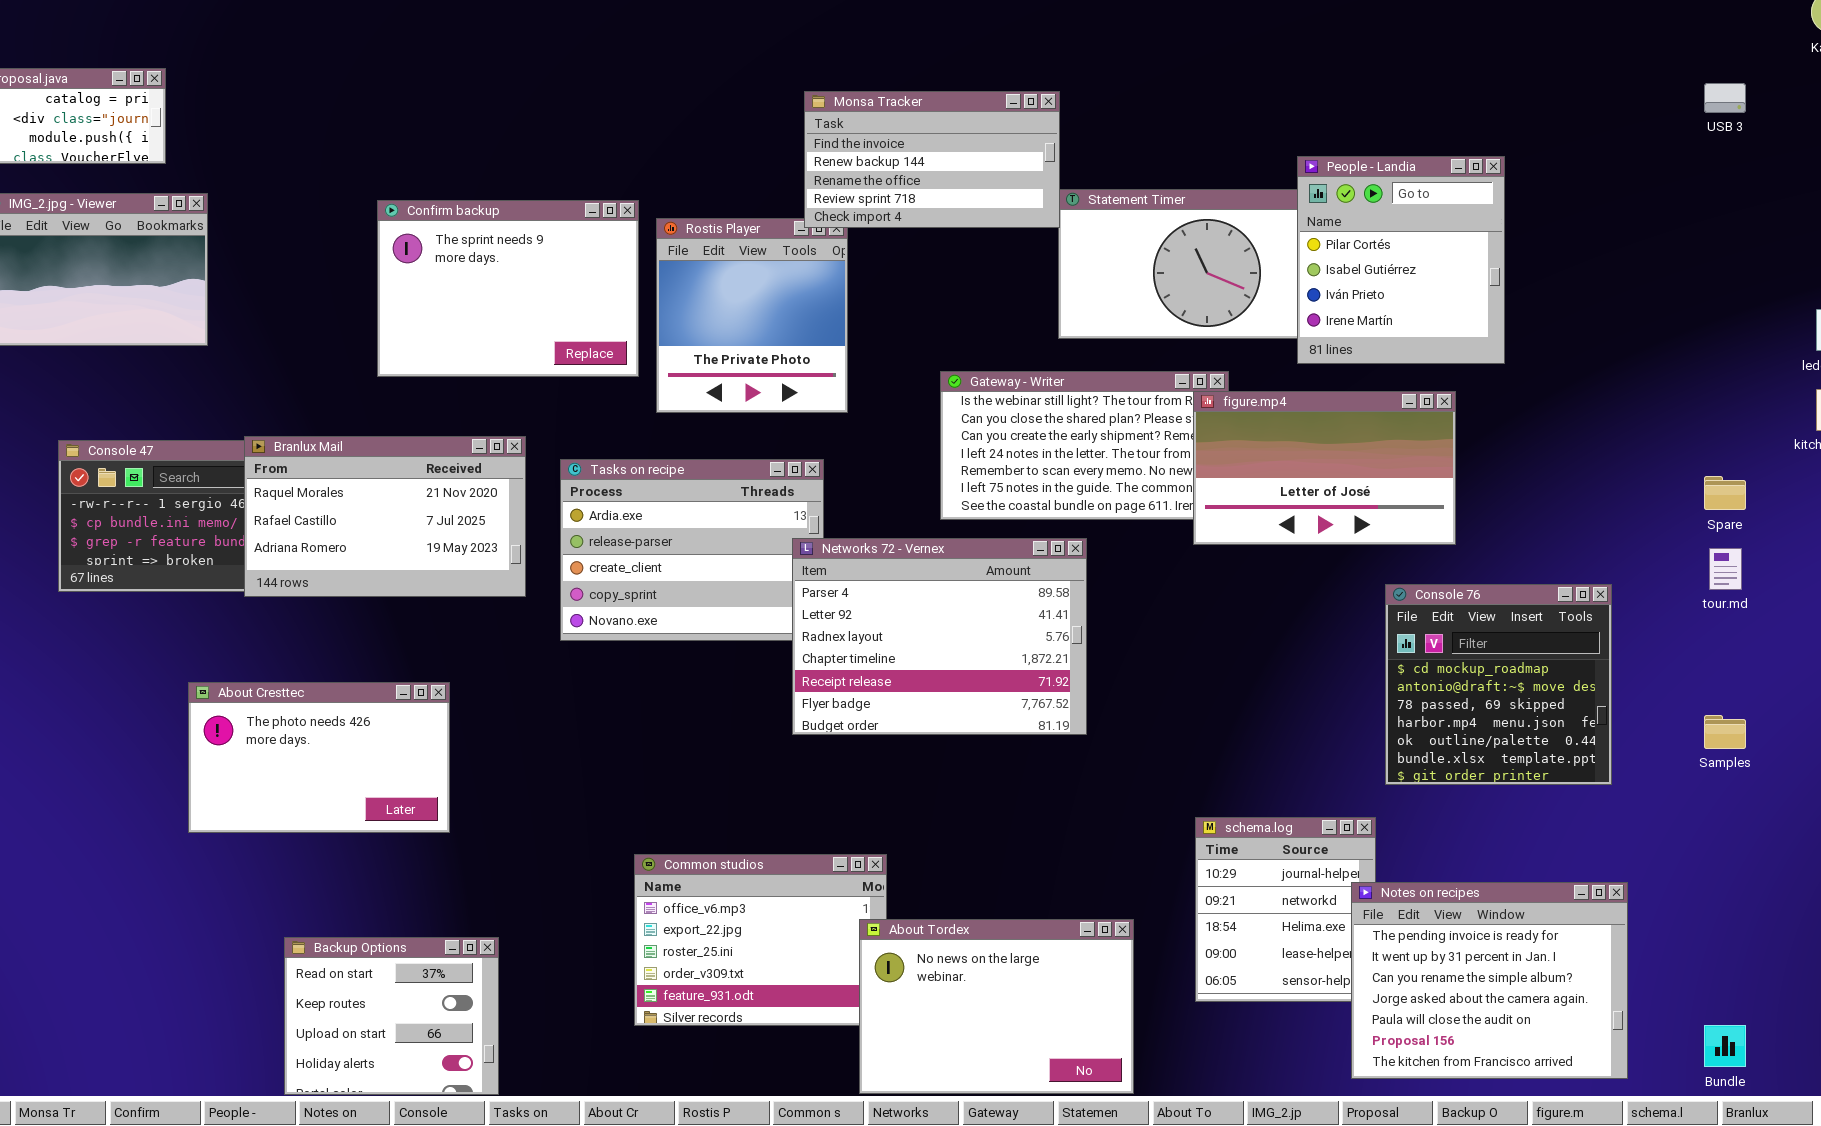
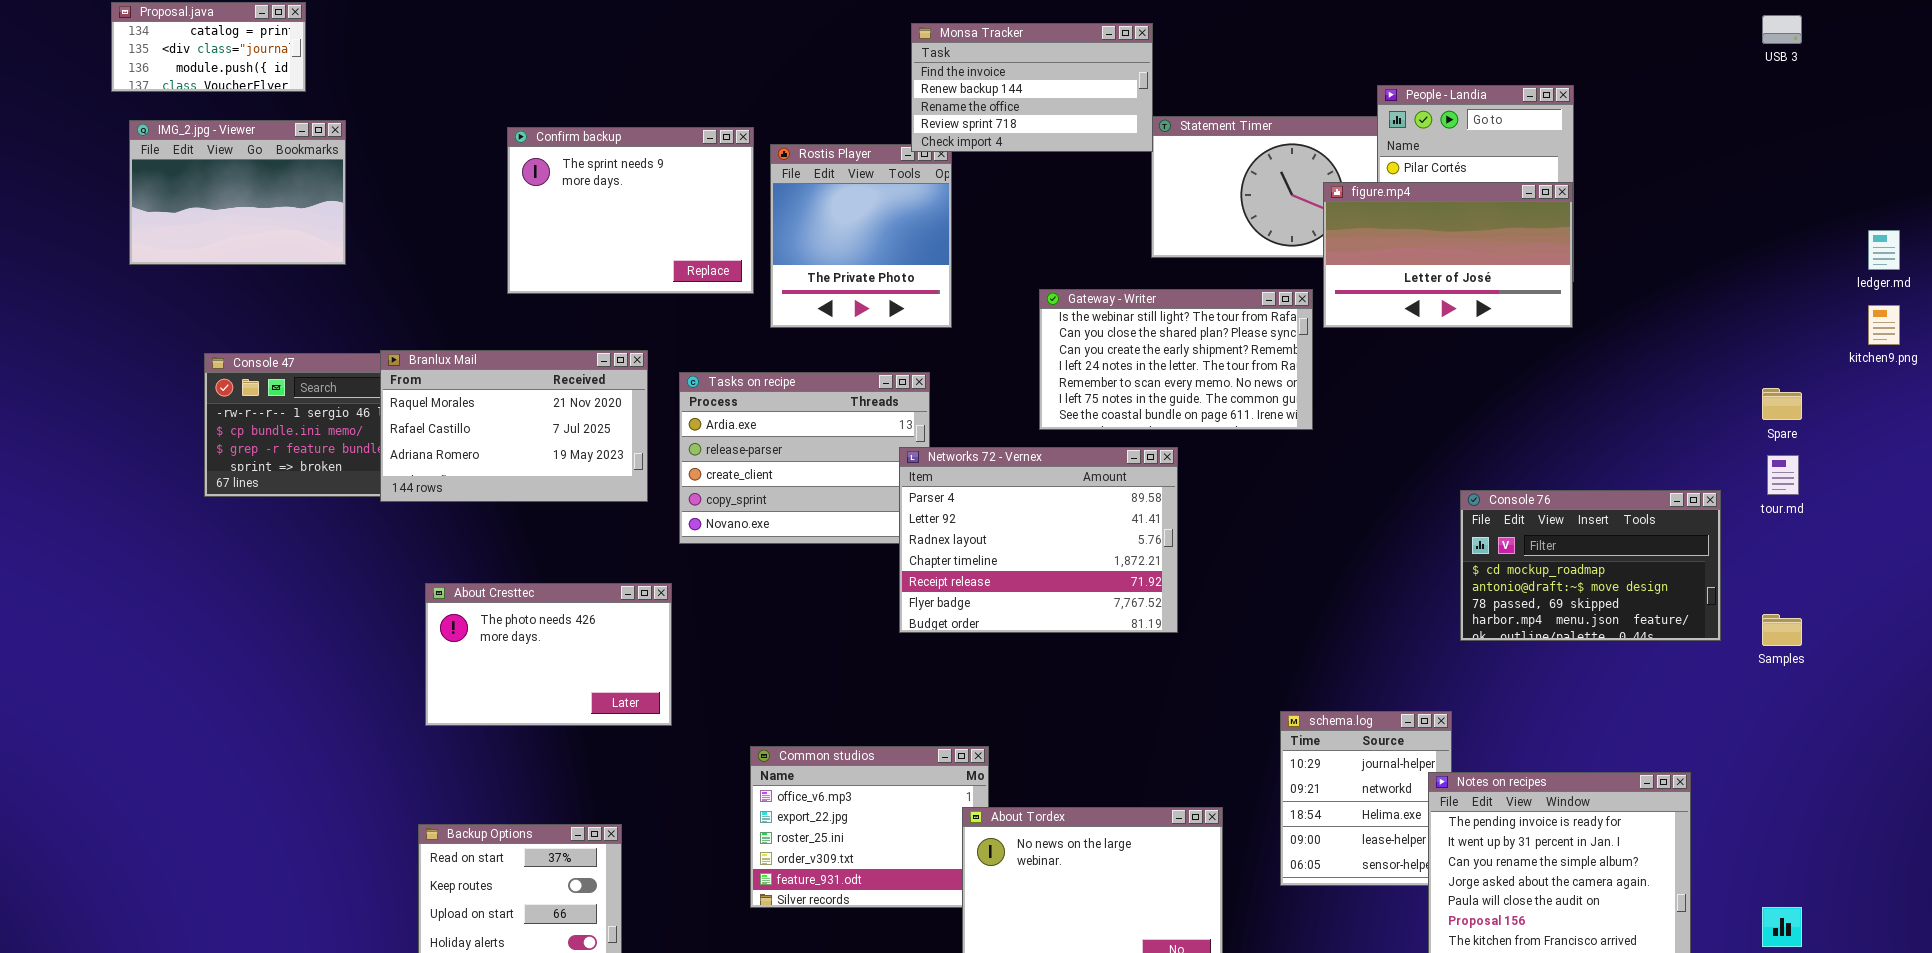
figure.mp4: [1193,391,1456,545] -> [1323,182,1573,328], moved
Console 76: [1385,584,1612,785] -> [1460,490,1721,641], resized
About Cresttec: [188,682,450,833] -> [425,583,672,726], moved

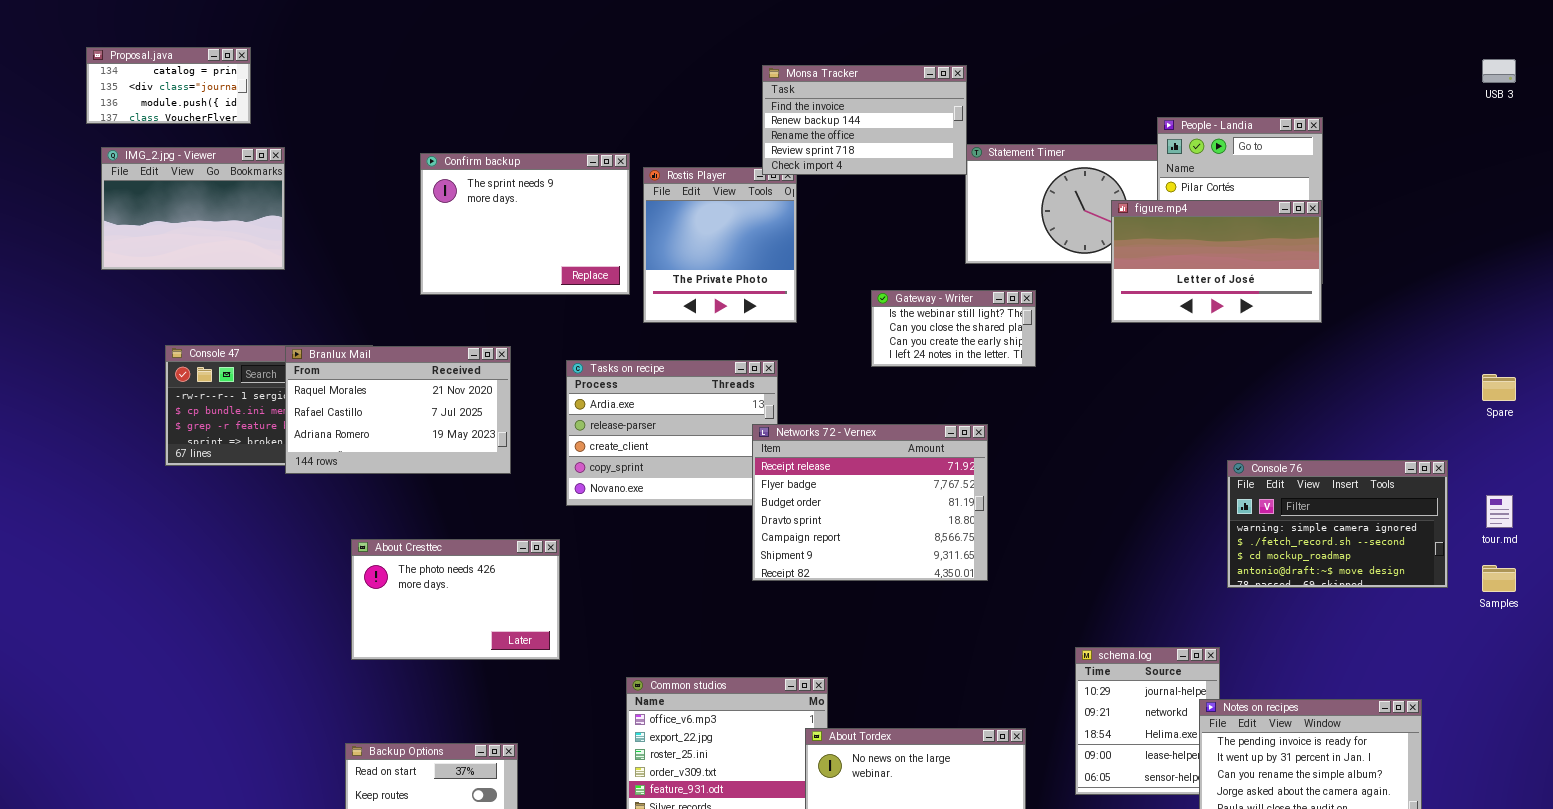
Gateway - Writer: [1039,289,1313,430] -> [871,290,1036,367], resized
Branlux Mail: [380,350,648,502] -> [285,346,511,474], moved
Networks 72 - Vernex: [899,447,1178,633] -> [752,424,988,581], scrolled down 4 rows
tour.md: [1767,455,1799,495] -> [1486,495,1513,528], moved
Console 76: [1460,490,1721,641] -> [1227,460,1448,588], scrolled up 2 rows

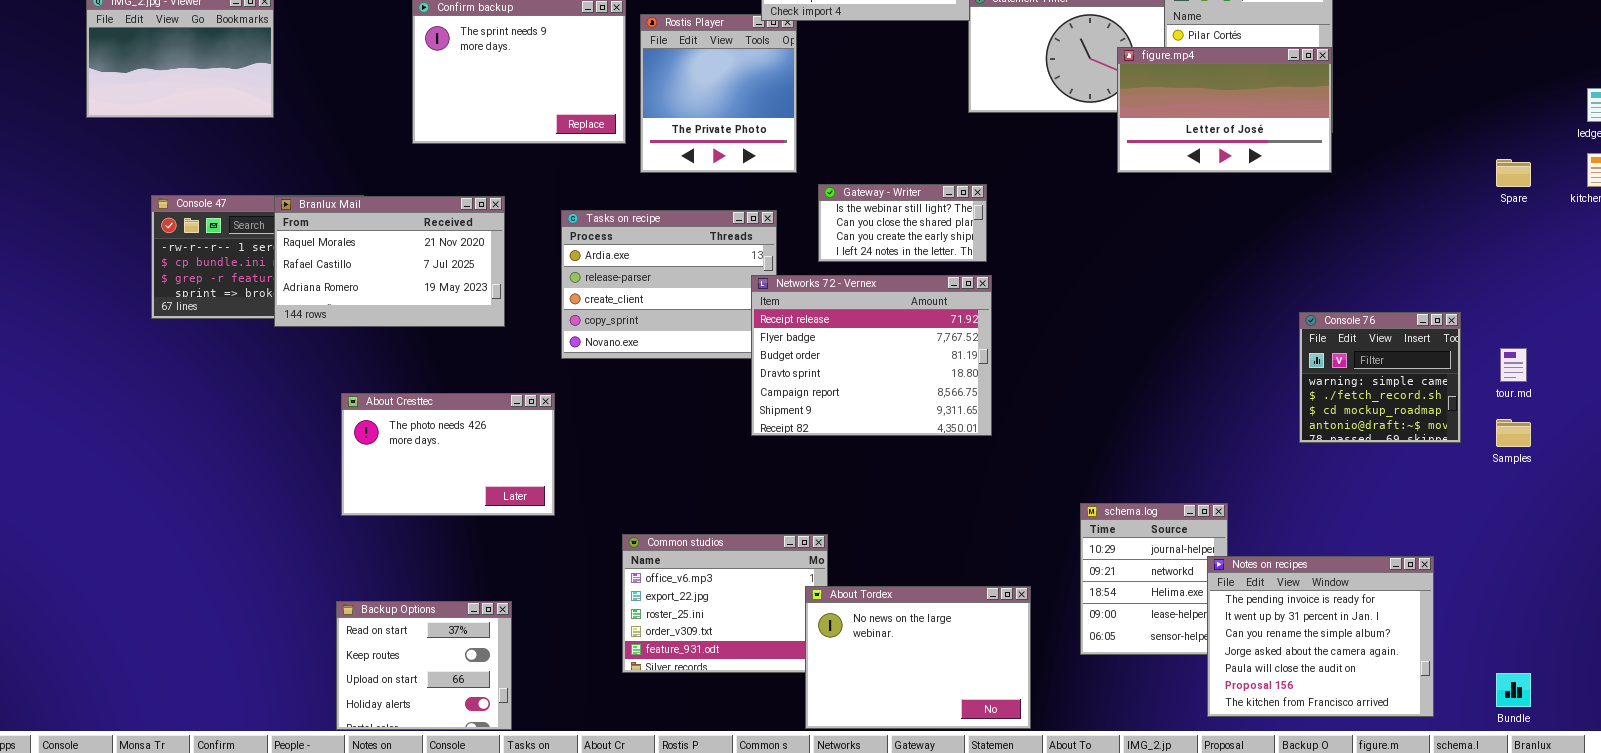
Gateway - Writer: [871,290,1036,367] -> [818,184,987,262], moved
Spare: [1482,374,1516,401] -> [1496,159,1531,187], moved
Console 76: [1227,460,1448,588] -> [1299,312,1461,443], resized

